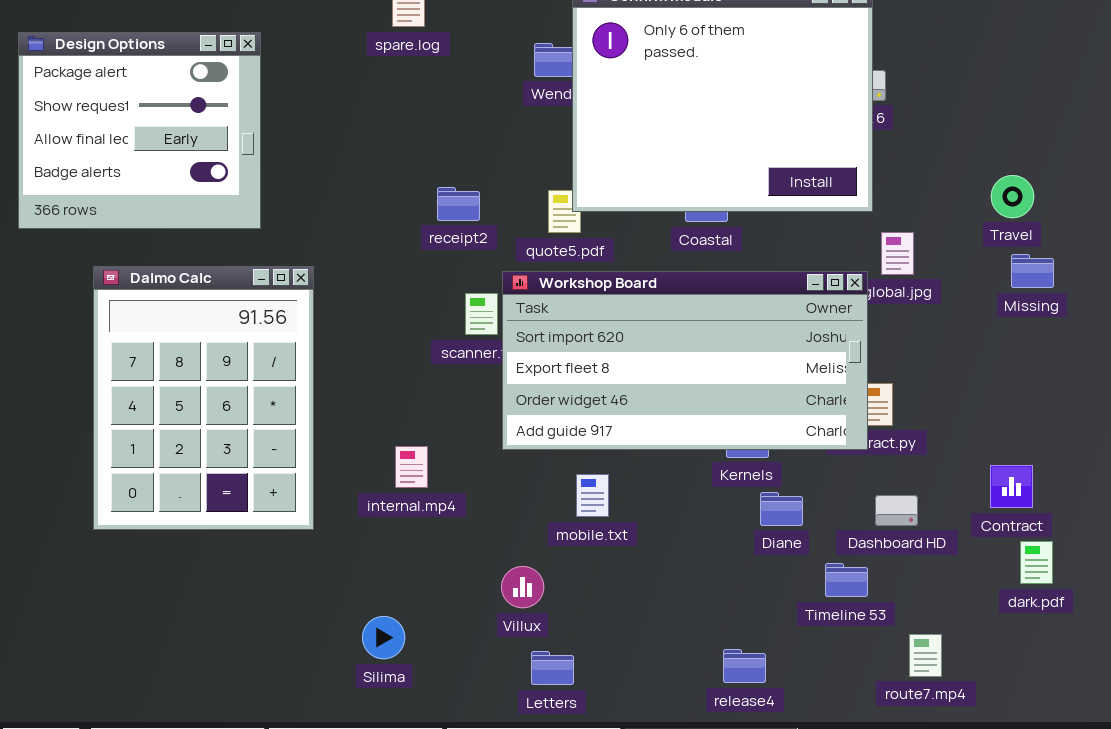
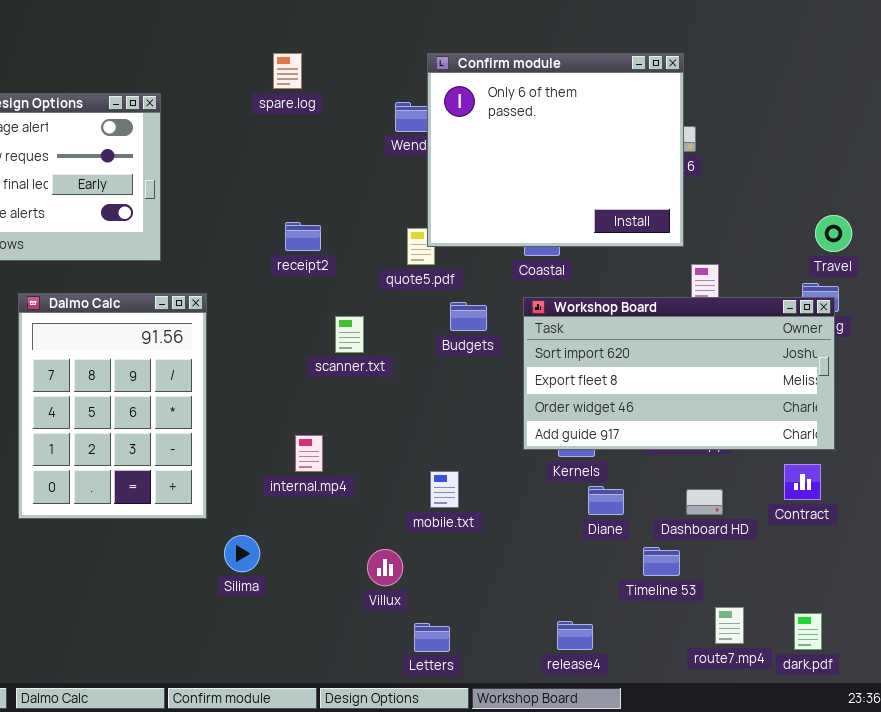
Travel: [991,175,1034,218] -> [815,215,852,252], moved
receipt2: [437,187,480,221] -> [285,222,321,251], moved
Workshop Board: [502,271,868,450] -> [523,297,835,450], moved
internal.mp4: [395,446,428,488] -> [295,435,323,472], moved
dark.pdf: [1020,541,1053,584] -> [794,613,822,650], moved
Silima: [362,616,405,659] -> [224,535,260,572], moved
Letters: [531,651,574,685] -> [414,623,450,652], moved

